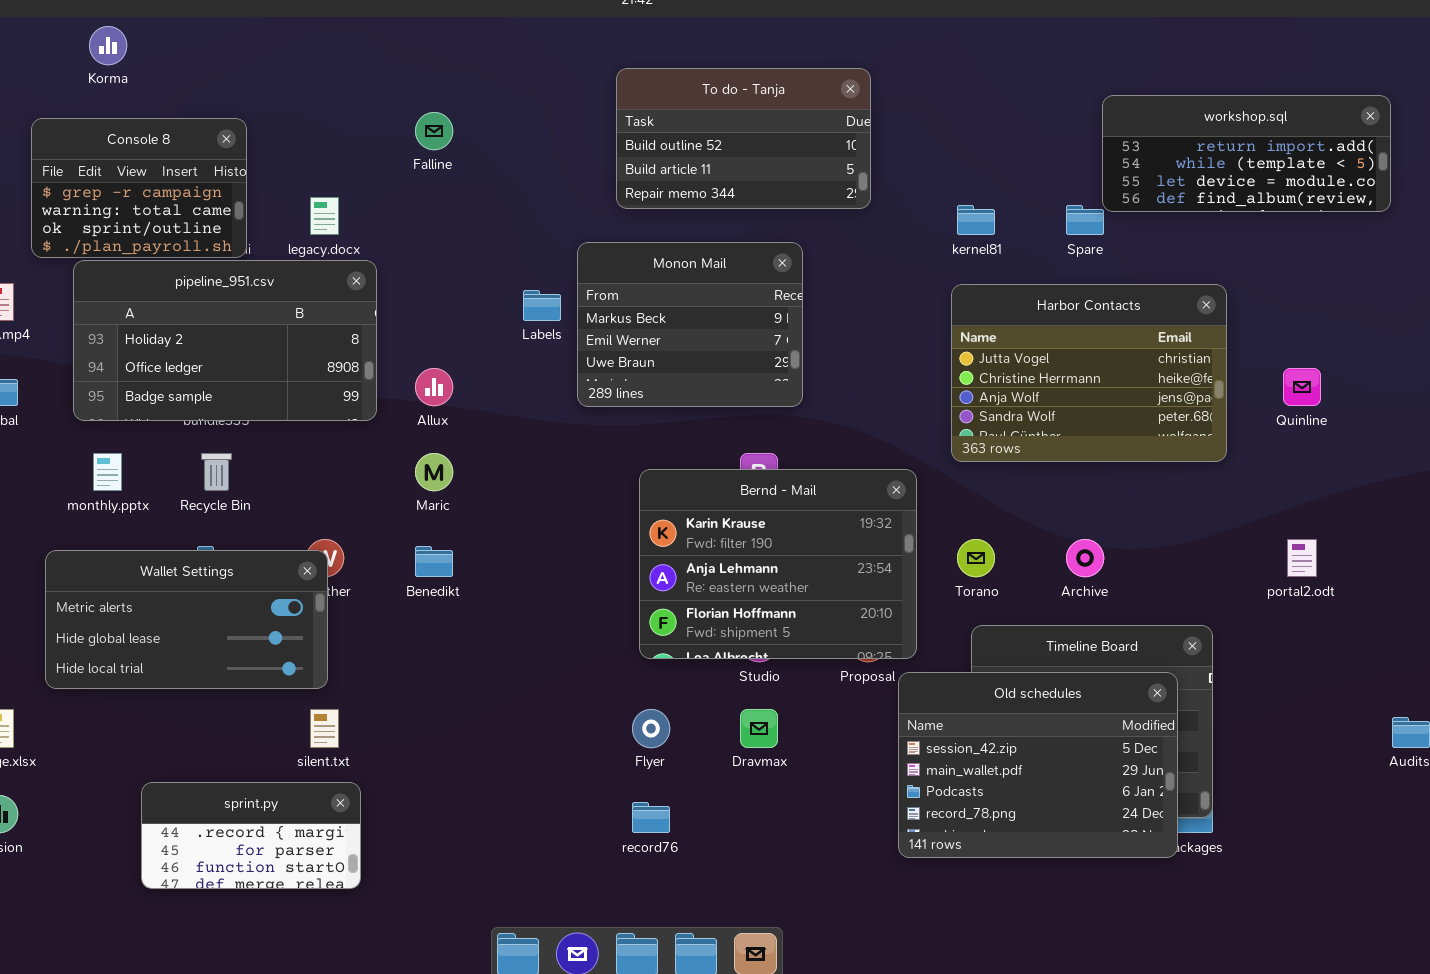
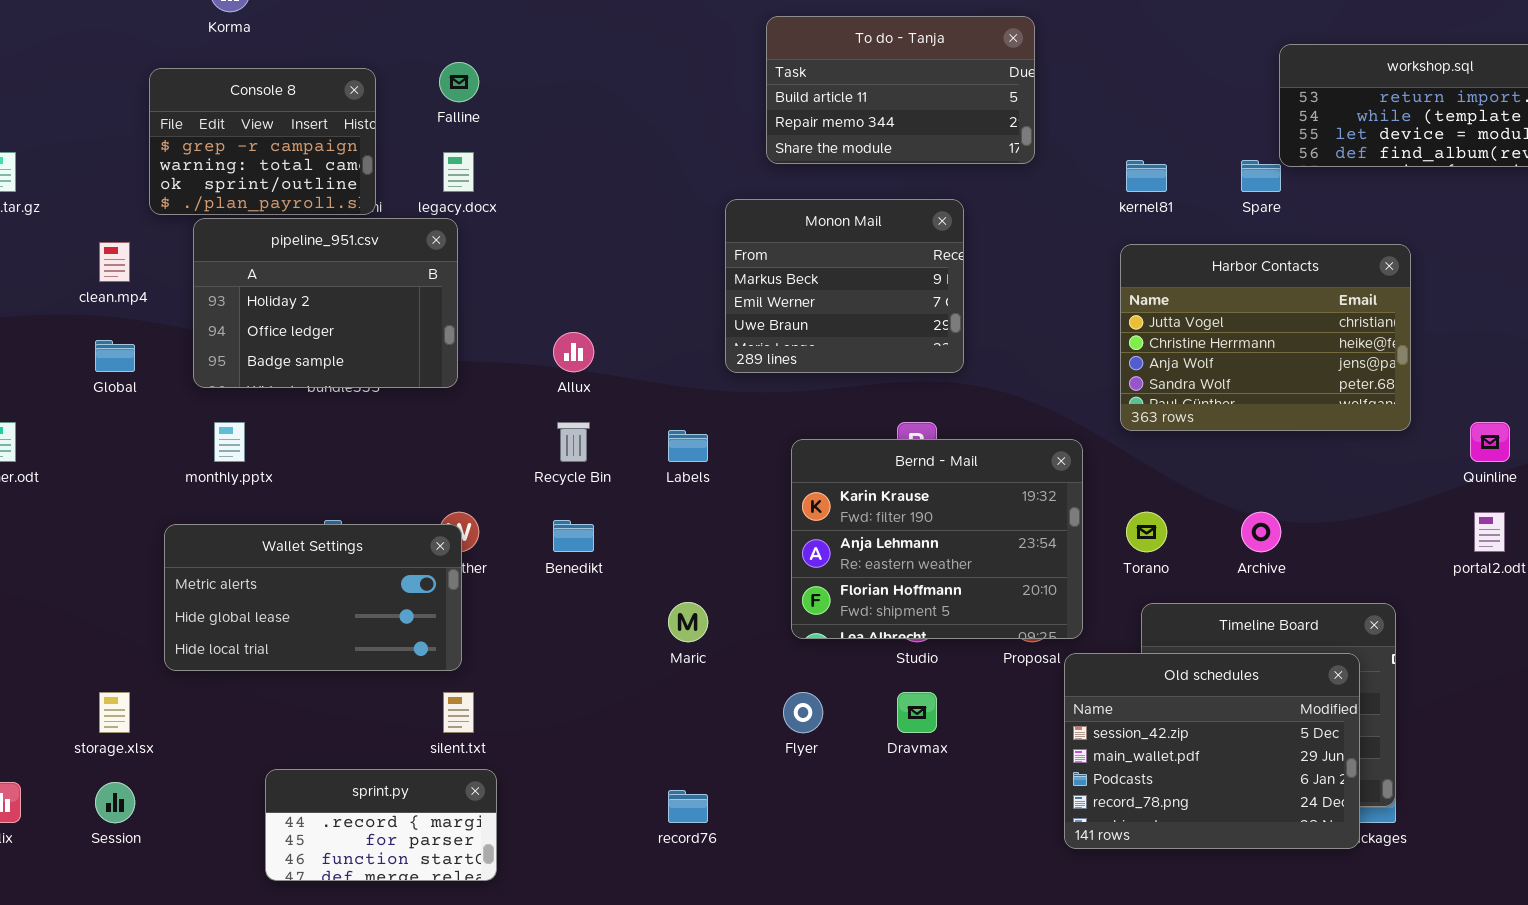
To do - Tanja: [616,68,871,209] -> [766,16,1035,164], scrolled down 1 row
Falline: [415,112,453,150] -> [439,62,479,102], moved
pipeline_951.csv: [73,260,377,421] -> [193,218,458,388], resized
Labels: [523,290,561,321] -> [668,430,708,462], moved
Quinline: [1283,368,1321,406] -> [1470,422,1510,462], moved
Recycle Bin: [201,453,232,491] -> [557,422,590,462], moved
Maric: [415,453,453,491] -> [668,602,708,642], moved
record76: [632,802,670,833] -> [668,790,708,823], moved

